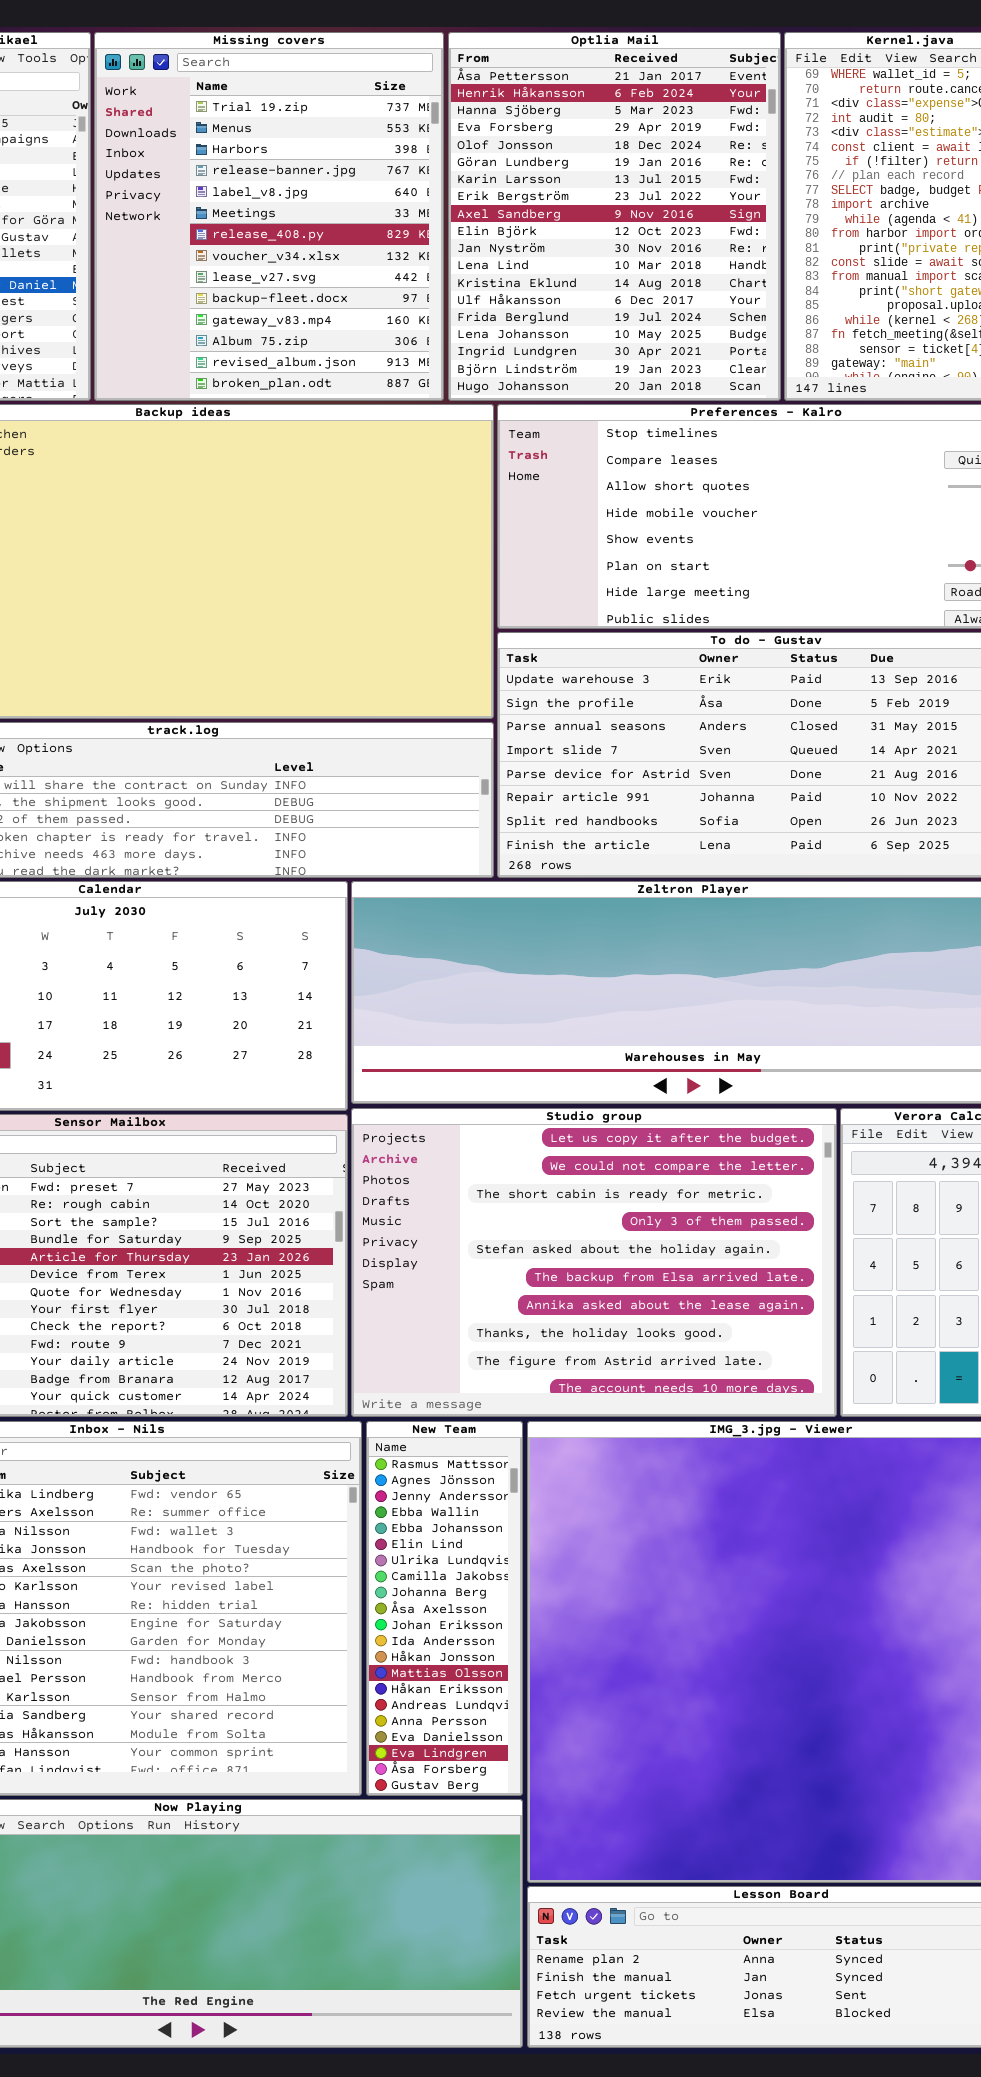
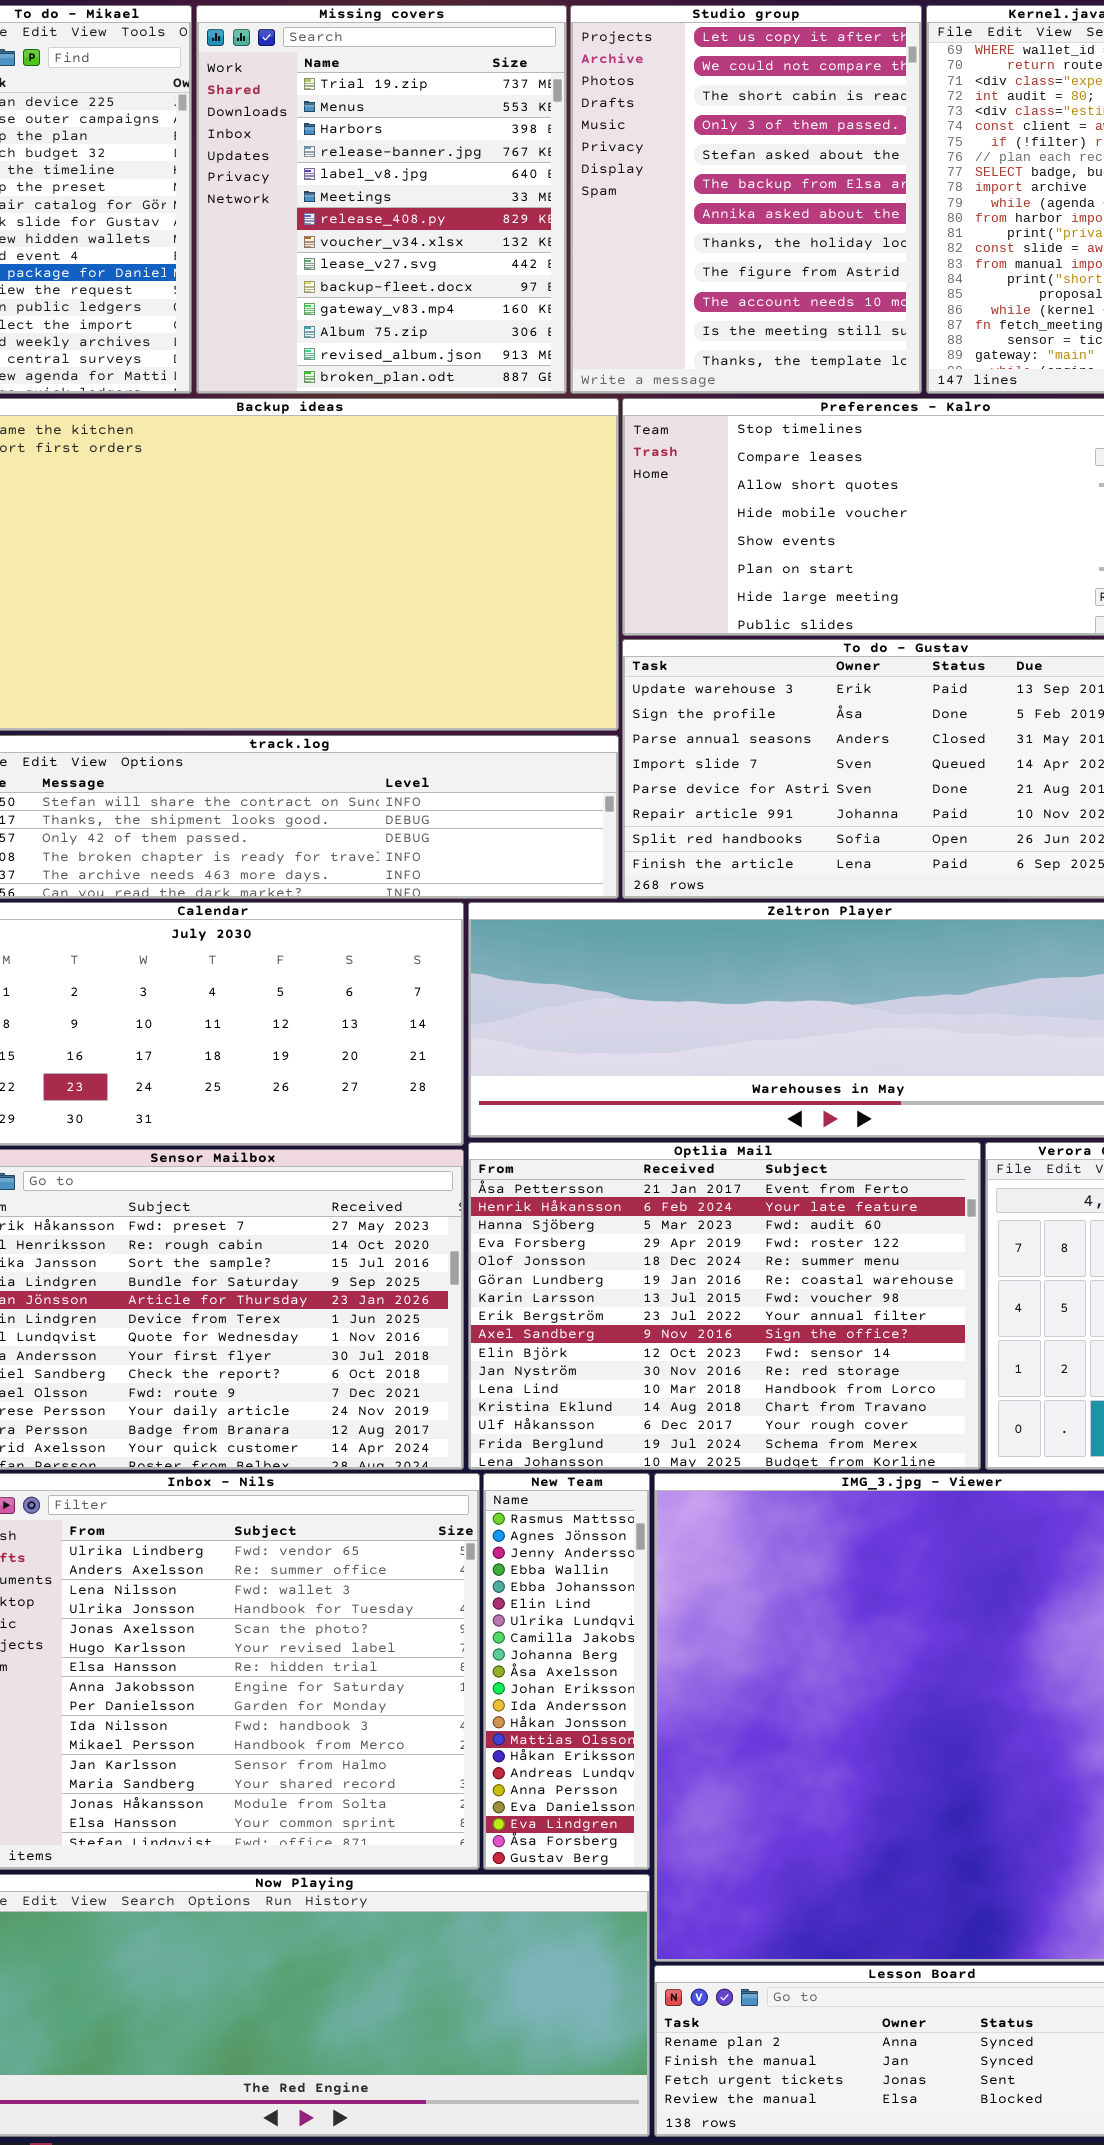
Optlia Mail: [448,32,781,401] -> [468,1142,981,1470], moved, resized
Studio group: [351,1108,837,1417] -> [570,5,922,394], moved, resized

